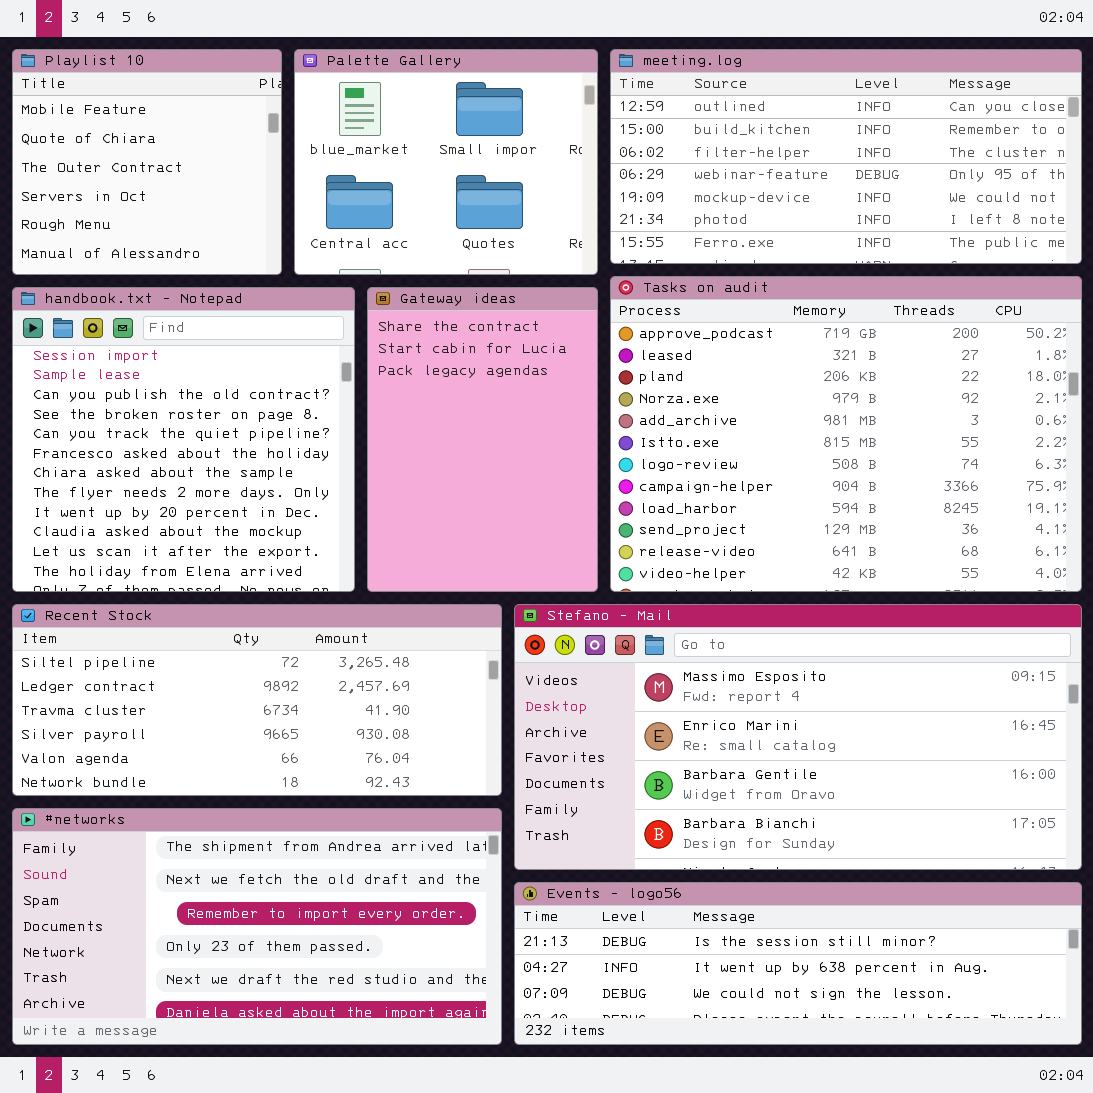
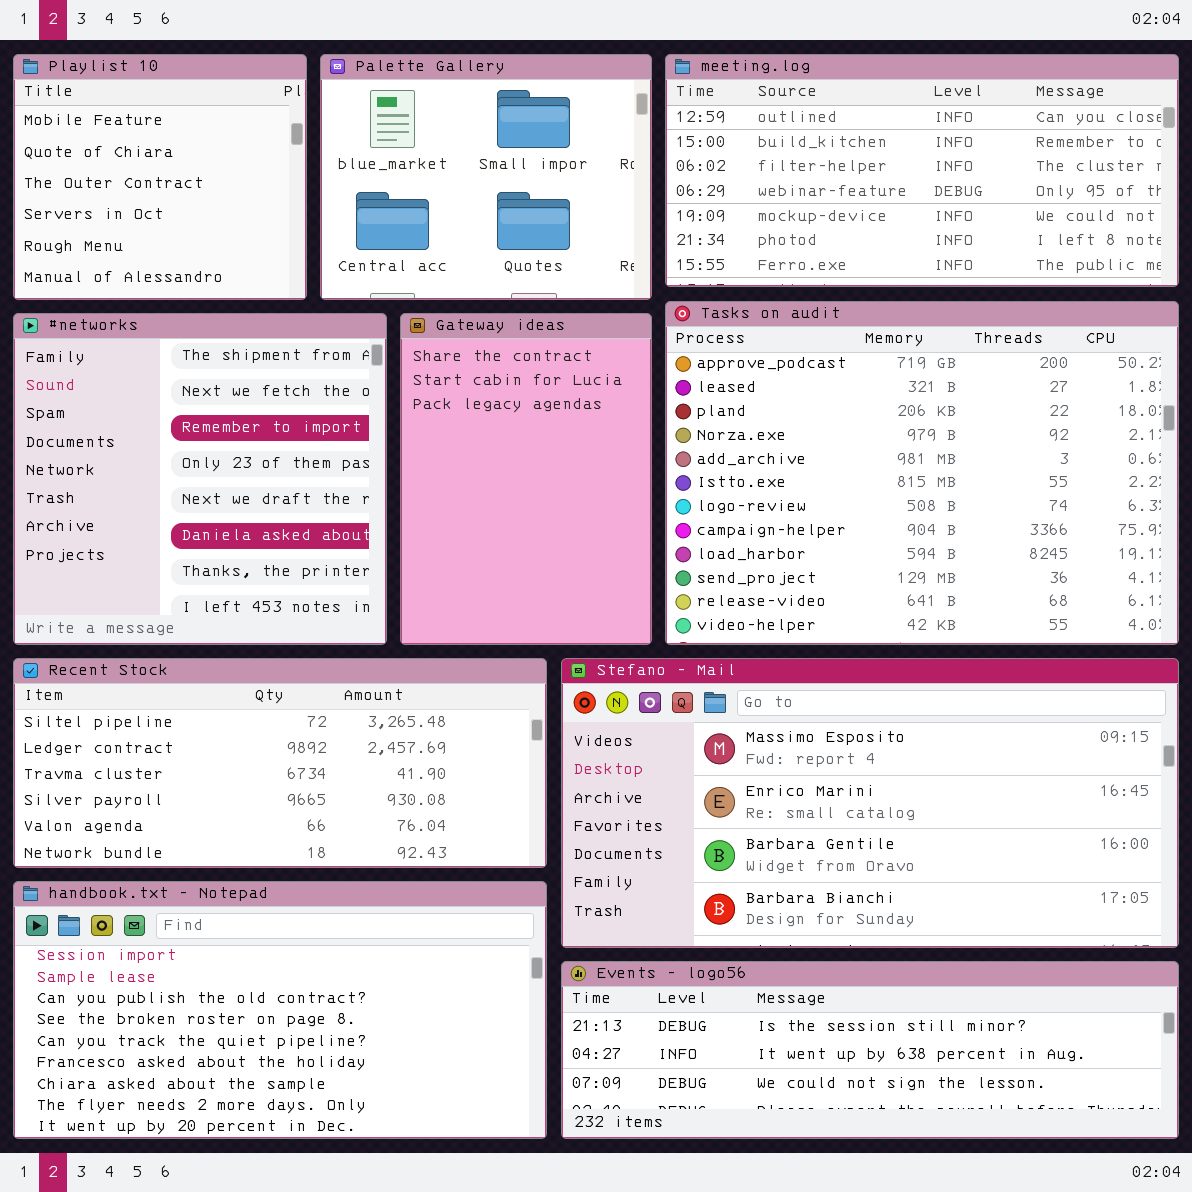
handbook.txt - Notepad: [12,287,355,592] -> [13,881,547,1139], moved, resized
#networks: [12,808,502,1045] -> [13,313,387,645], moved, resized

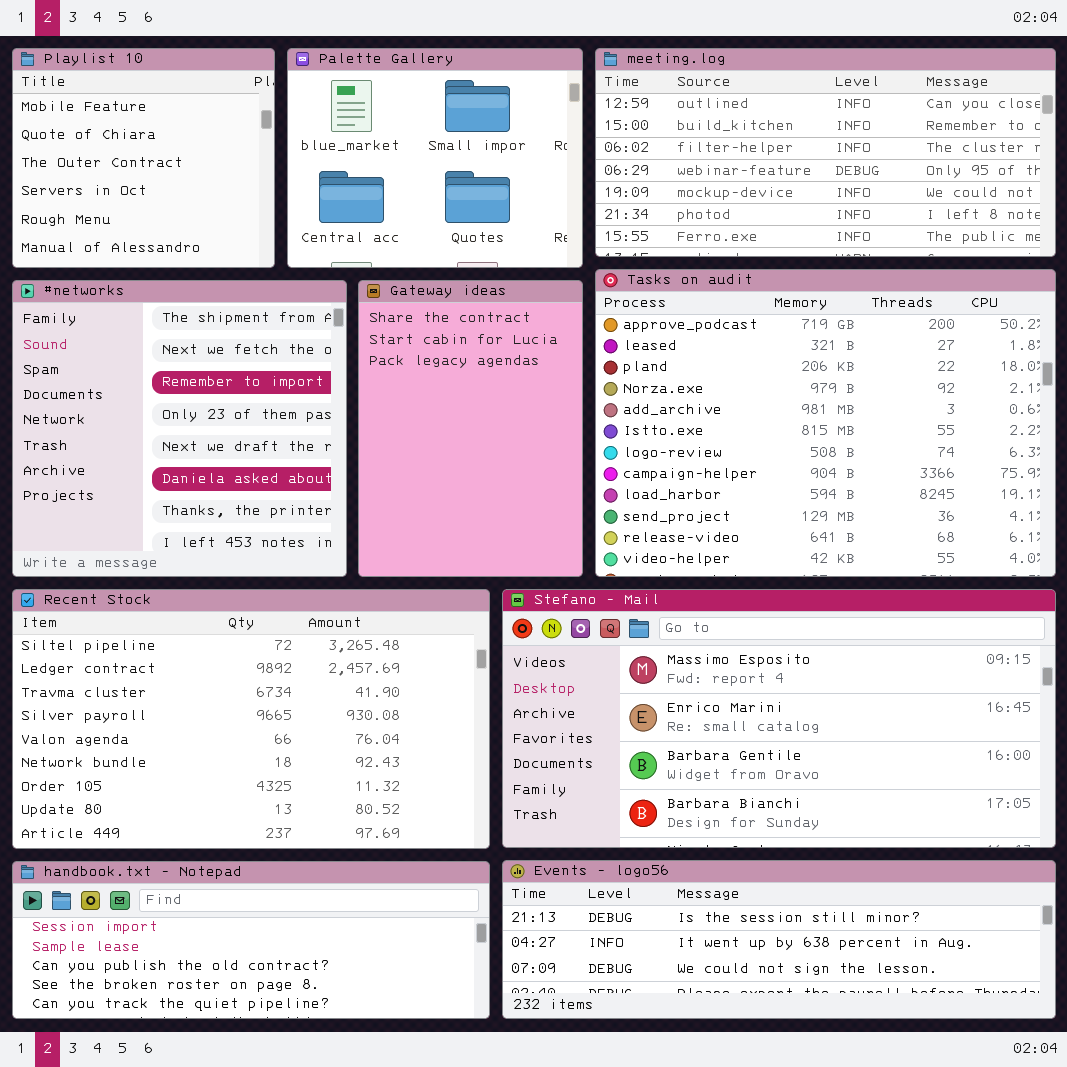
Recent Stock: [13,658,547,868] -> [12,589,490,849], resized
handbook.txt - Notepad: [13,881,547,1139] -> [12,861,490,1019], resized

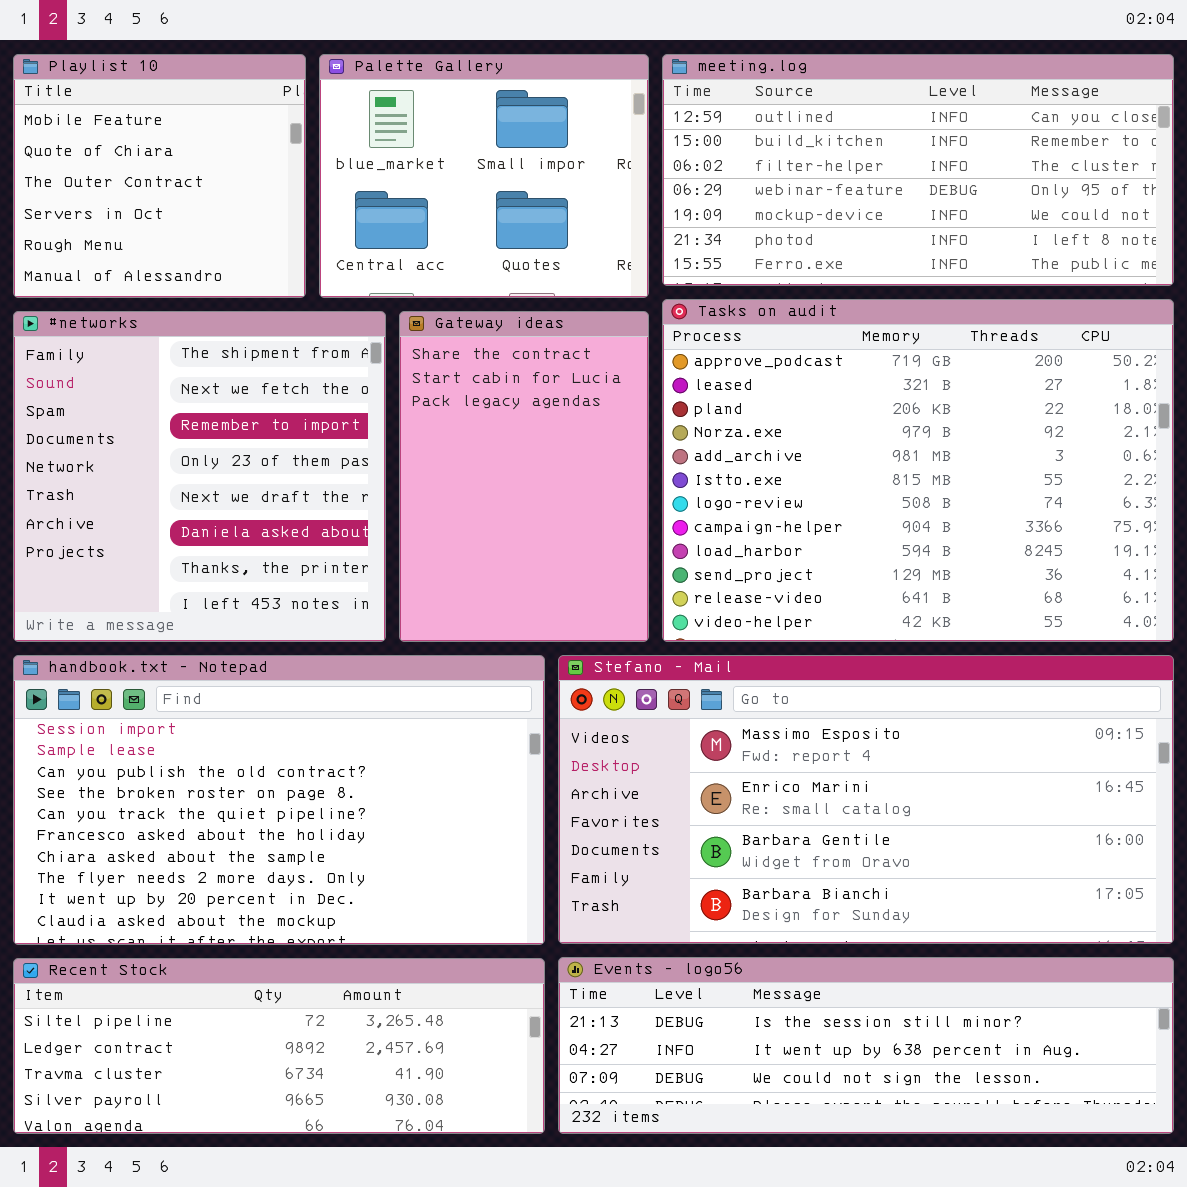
Recent Stock: [12,589,490,849] -> [13,958,545,1134], moved, resized
handbook.txt - Notepad: [12,861,490,1019] -> [13,655,545,945], moved, resized

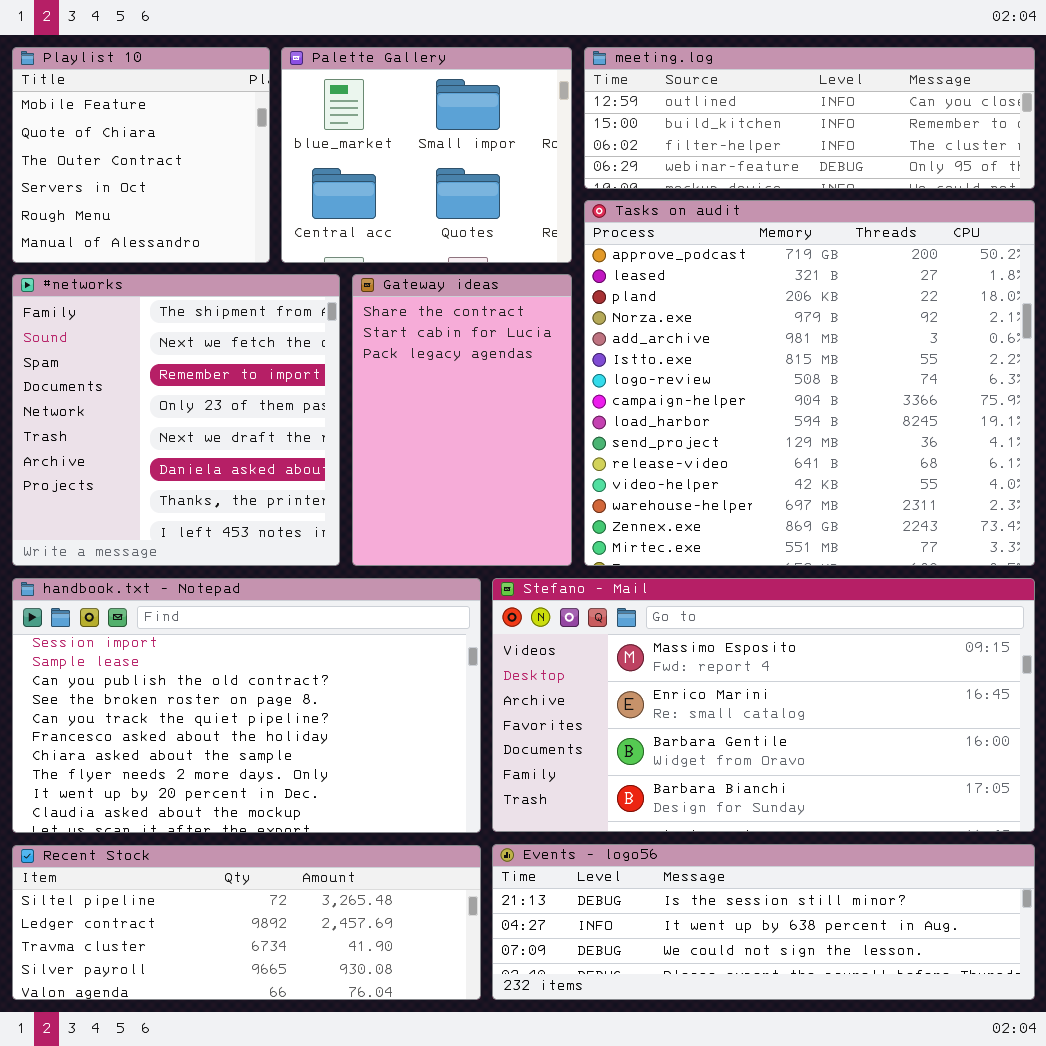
meeting.log: [662,54,1174,286] -> [584,47,1035,189], resized
Tasks on audit: [662,299,1174,642] -> [584,200,1035,566], resized

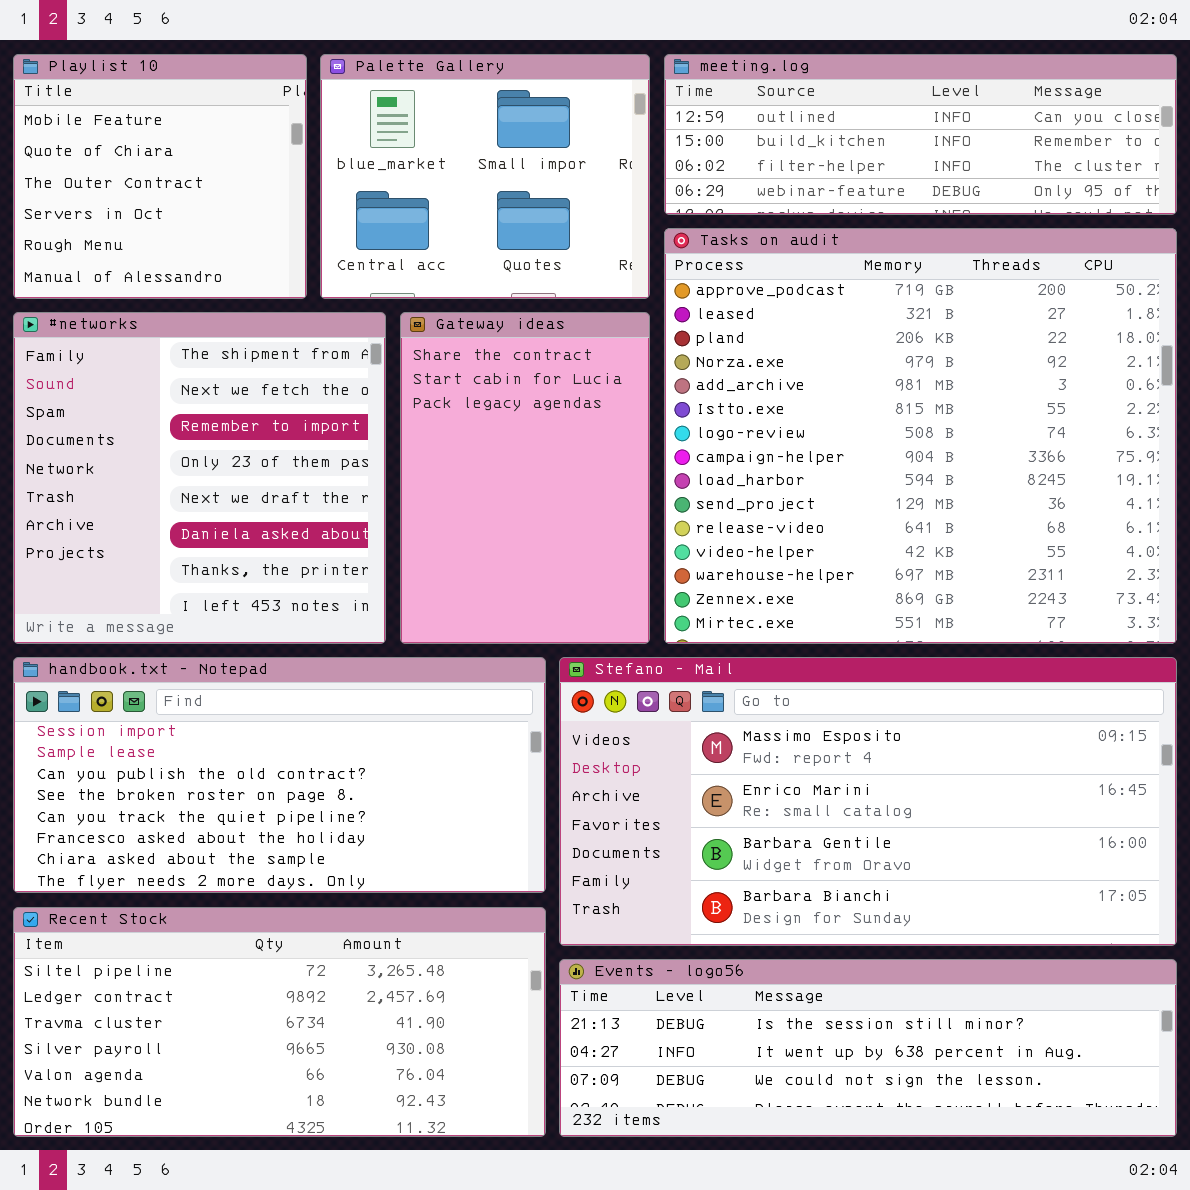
handbook.txt - Notepad: [12,578,481,833] -> [13,657,546,893], resized
Recent Stock: [12,845,481,1000] -> [13,907,546,1137], resized

